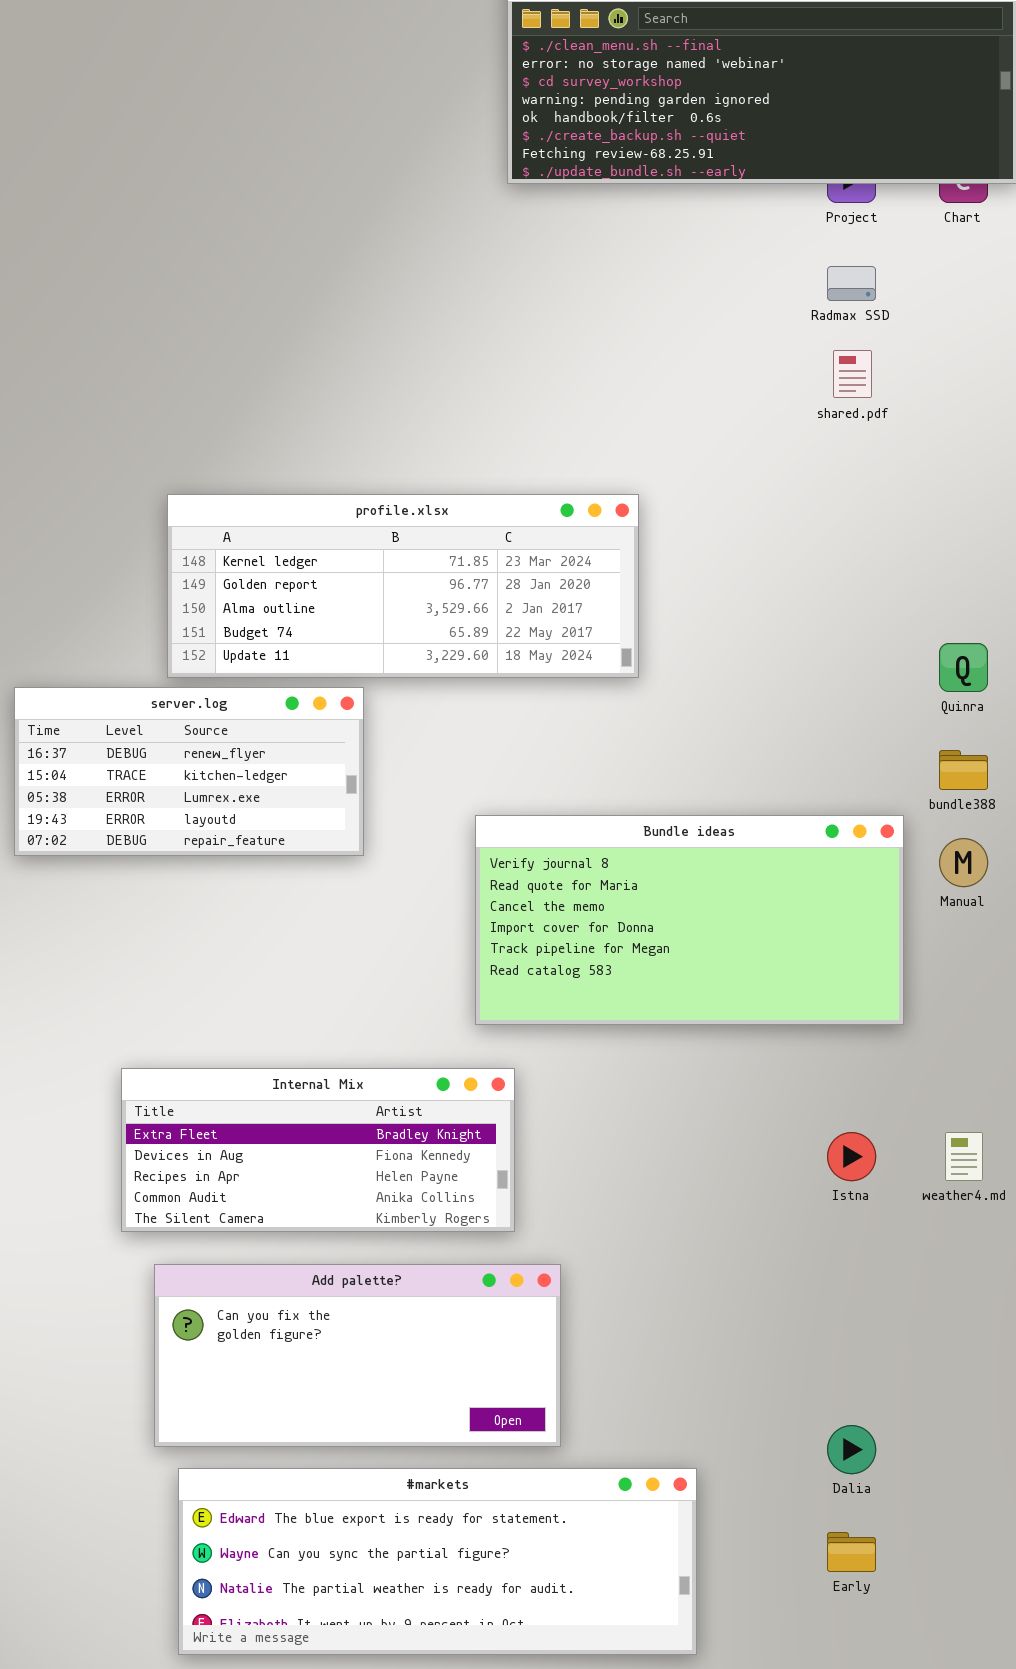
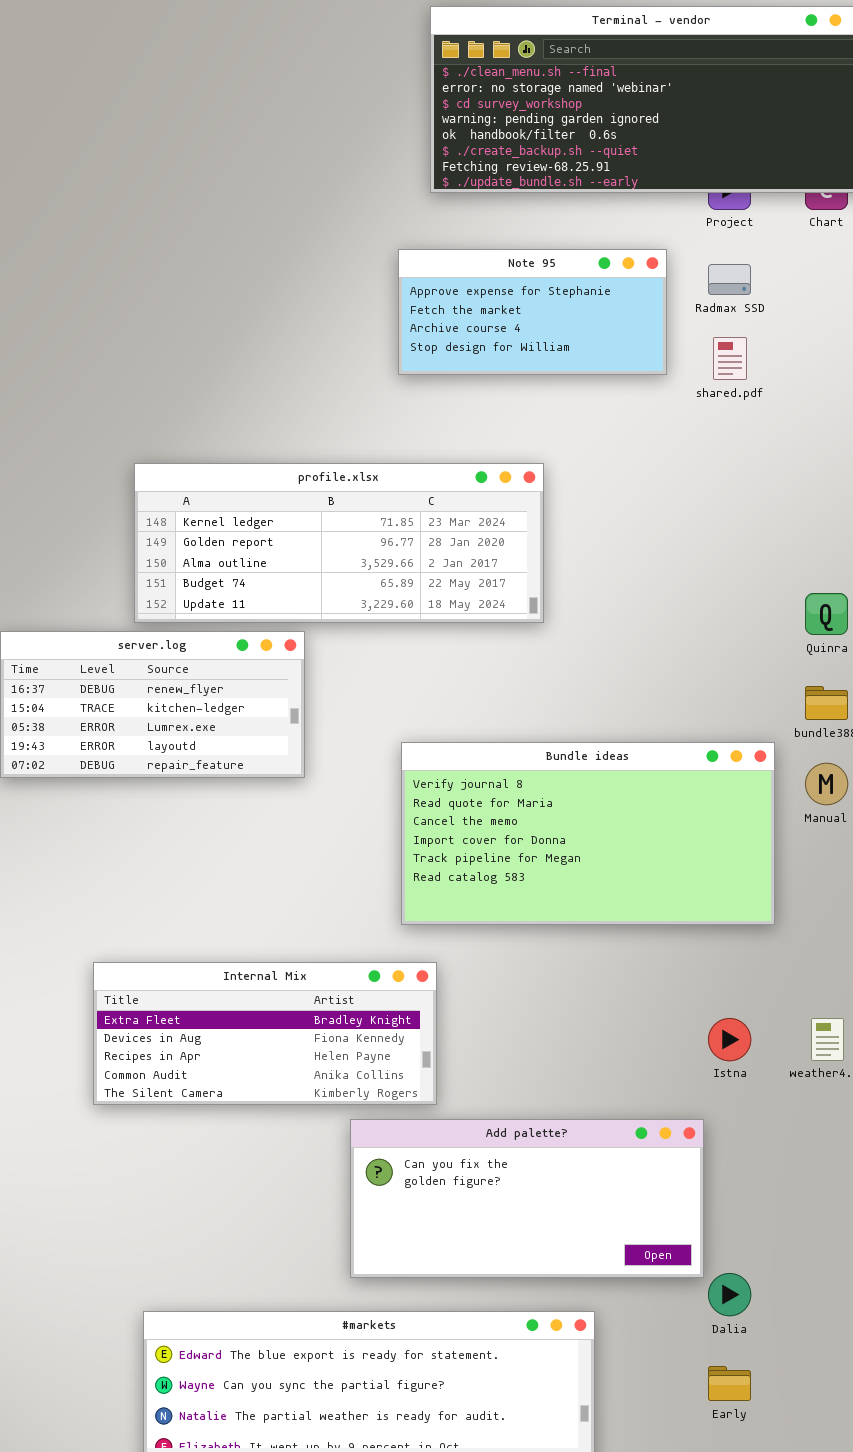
Note 95: none -> [398,249,667,375], opened
Add palette?: [154,1264,561,1447] -> [350,1119,704,1278], moved

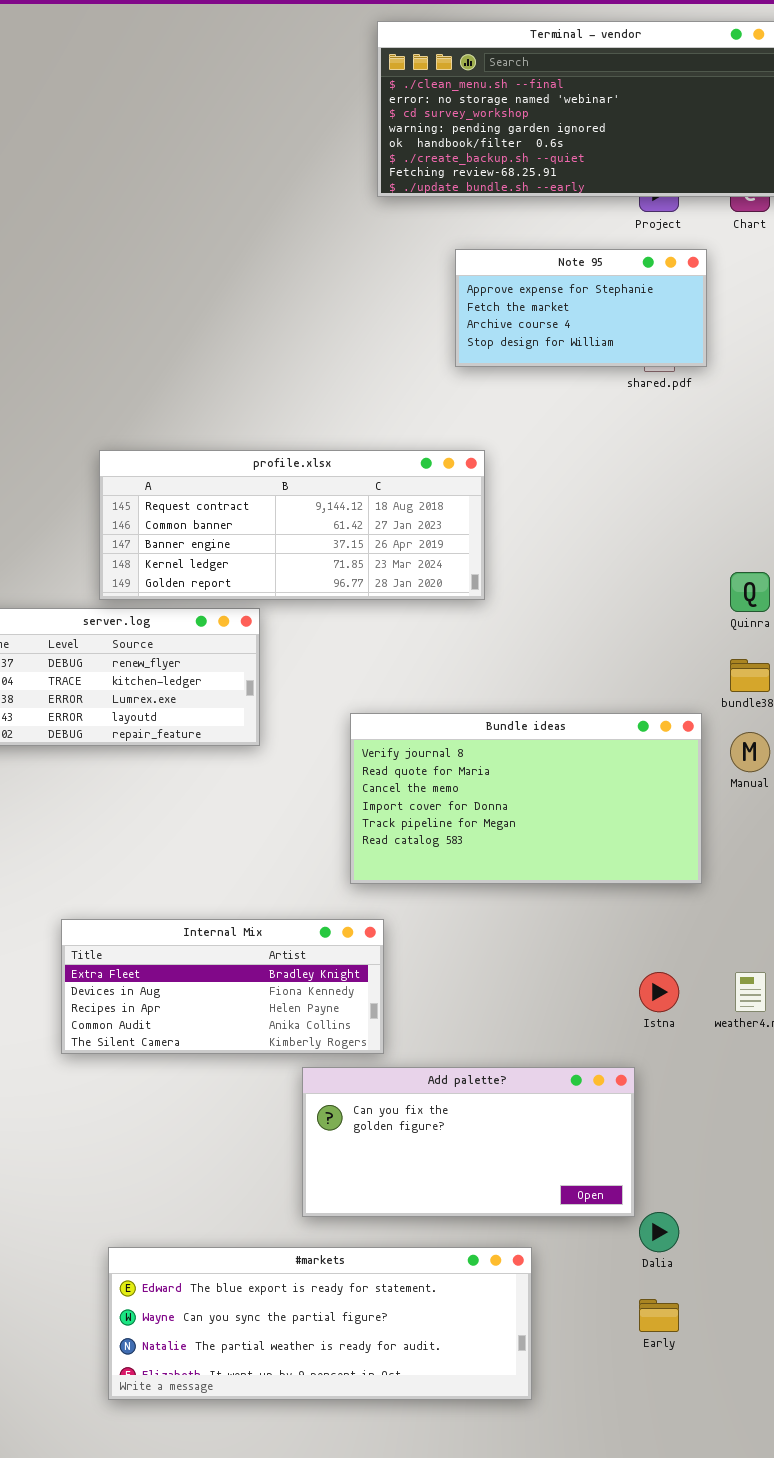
Note 95: [398,249,667,375] -> [455,249,707,367], moved
profile.xlsx: [134,463,544,623] -> [99,450,485,600], scrolled up 3 rows

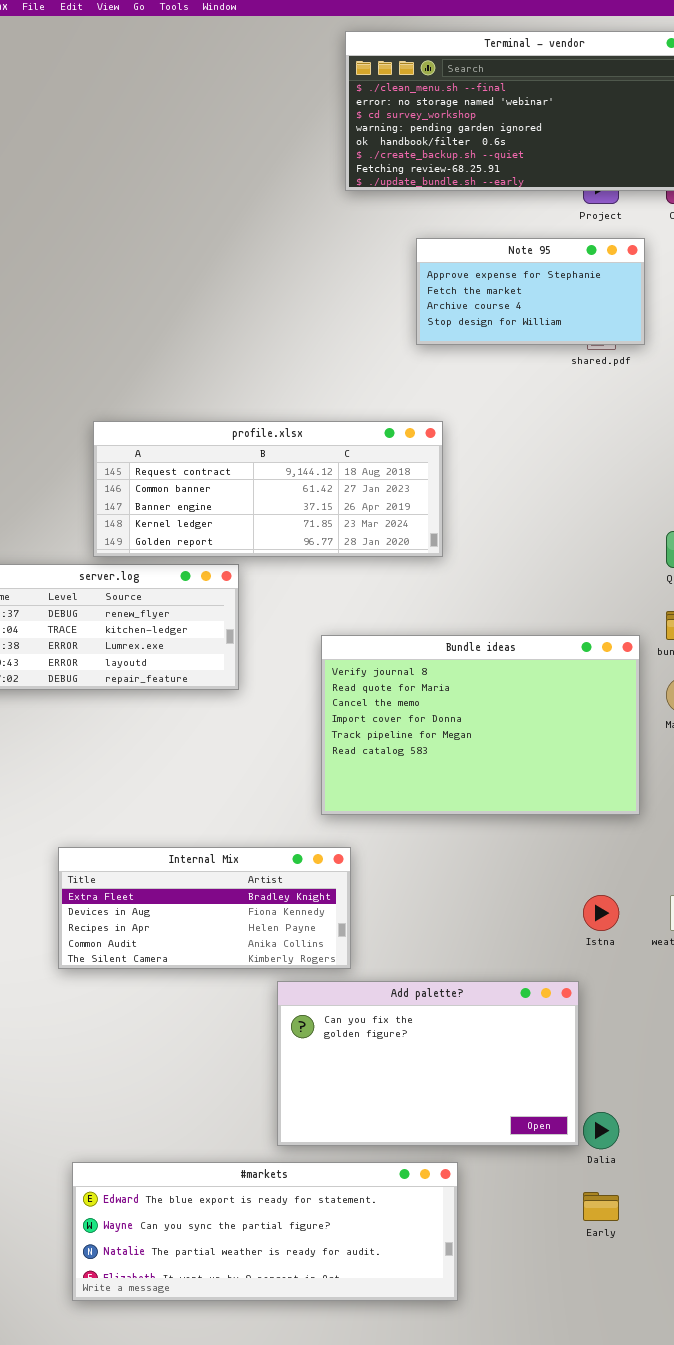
Bundle ideas: [350,713,702,884] -> [321,635,640,815], resized
Add palette?: [302,1067,635,1217] -> [277,981,579,1146], resized
#markets: [108,1247,532,1400] -> [72,1162,458,1301], moved

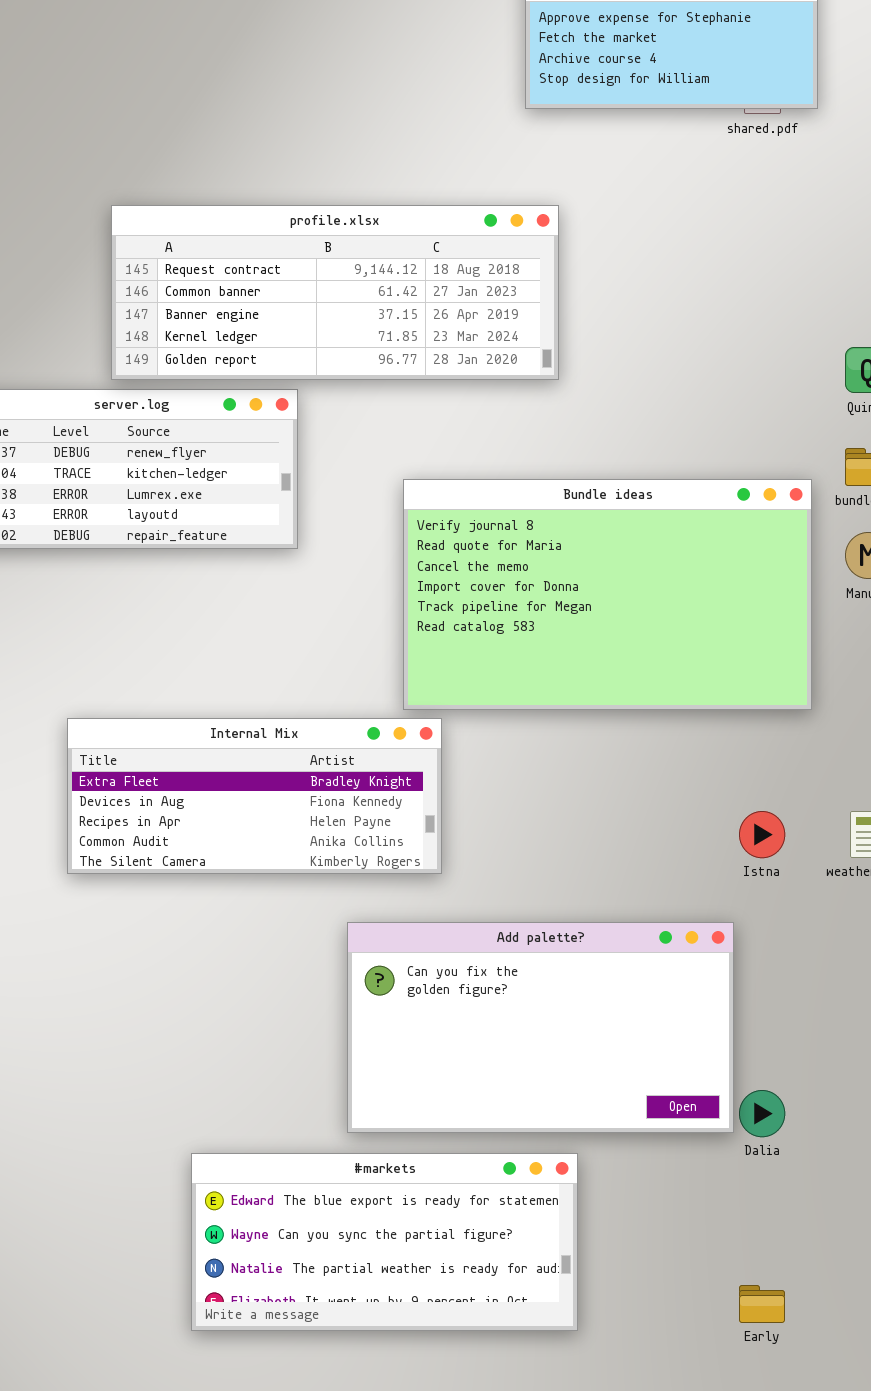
Internal Mix: [58,847,351,969] -> [67,718,442,874], moved
#markets: [72,1162,458,1301] -> [191,1153,578,1331], resized
Early: [583,1192,619,1221] -> [739,1285,785,1323], moved

